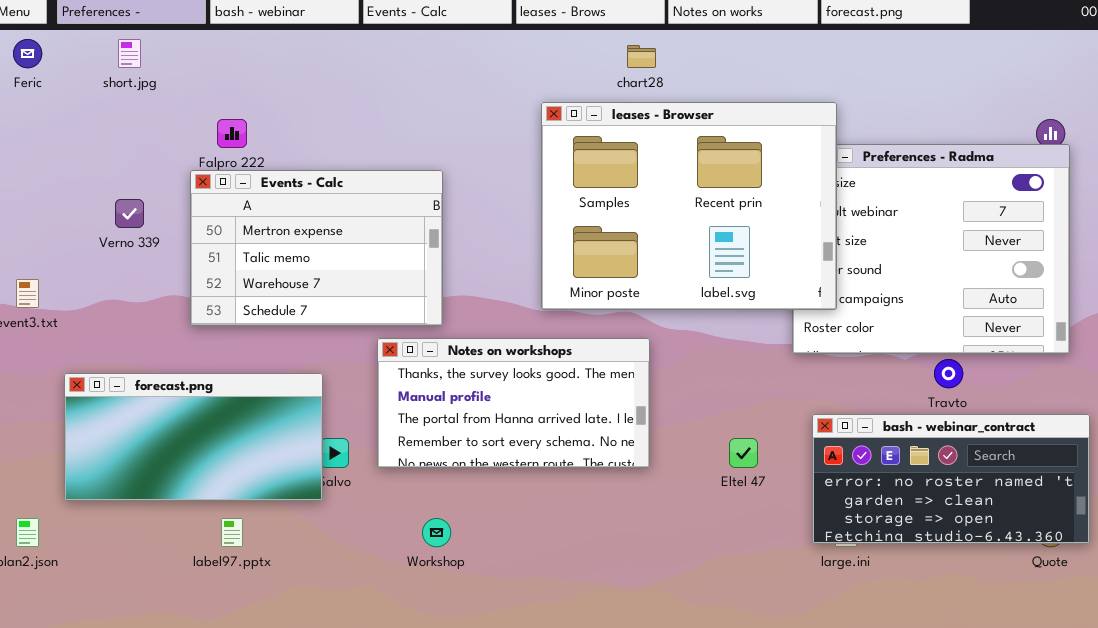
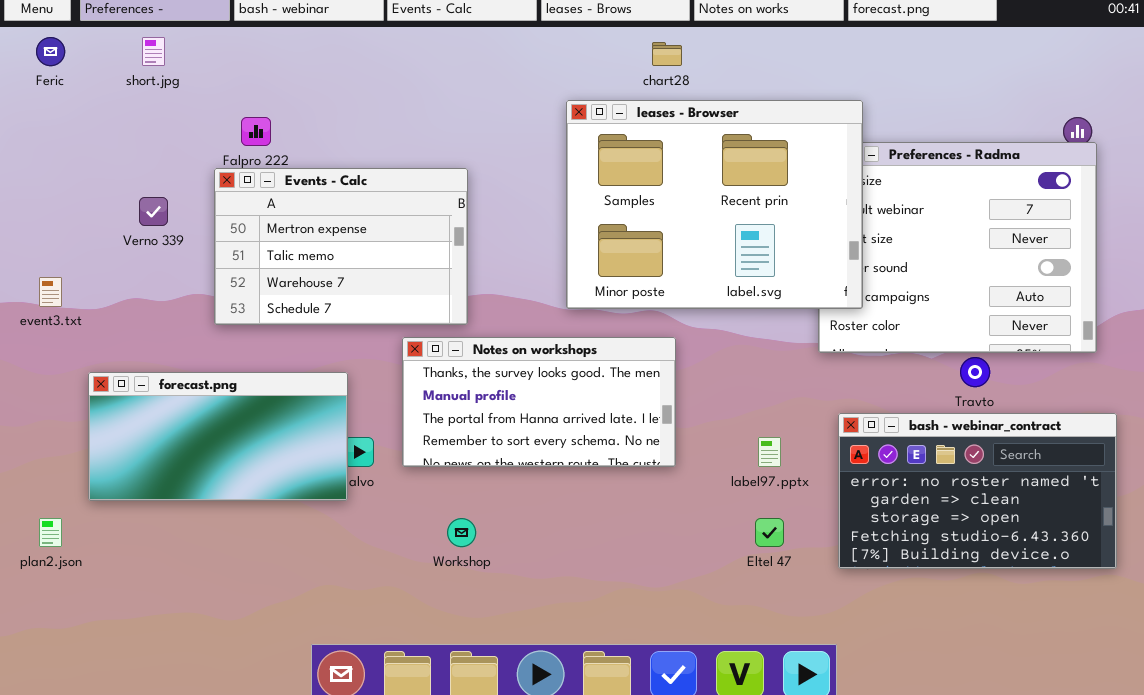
bash - webinar_contract: [812,414,1090,544] -> [838,413,1117,569], resized
Eltel 47: [729,438,758,468] -> [755,518,784,547], moved
label97.pptx: [221,518,243,547] -> [758,437,781,467], moved

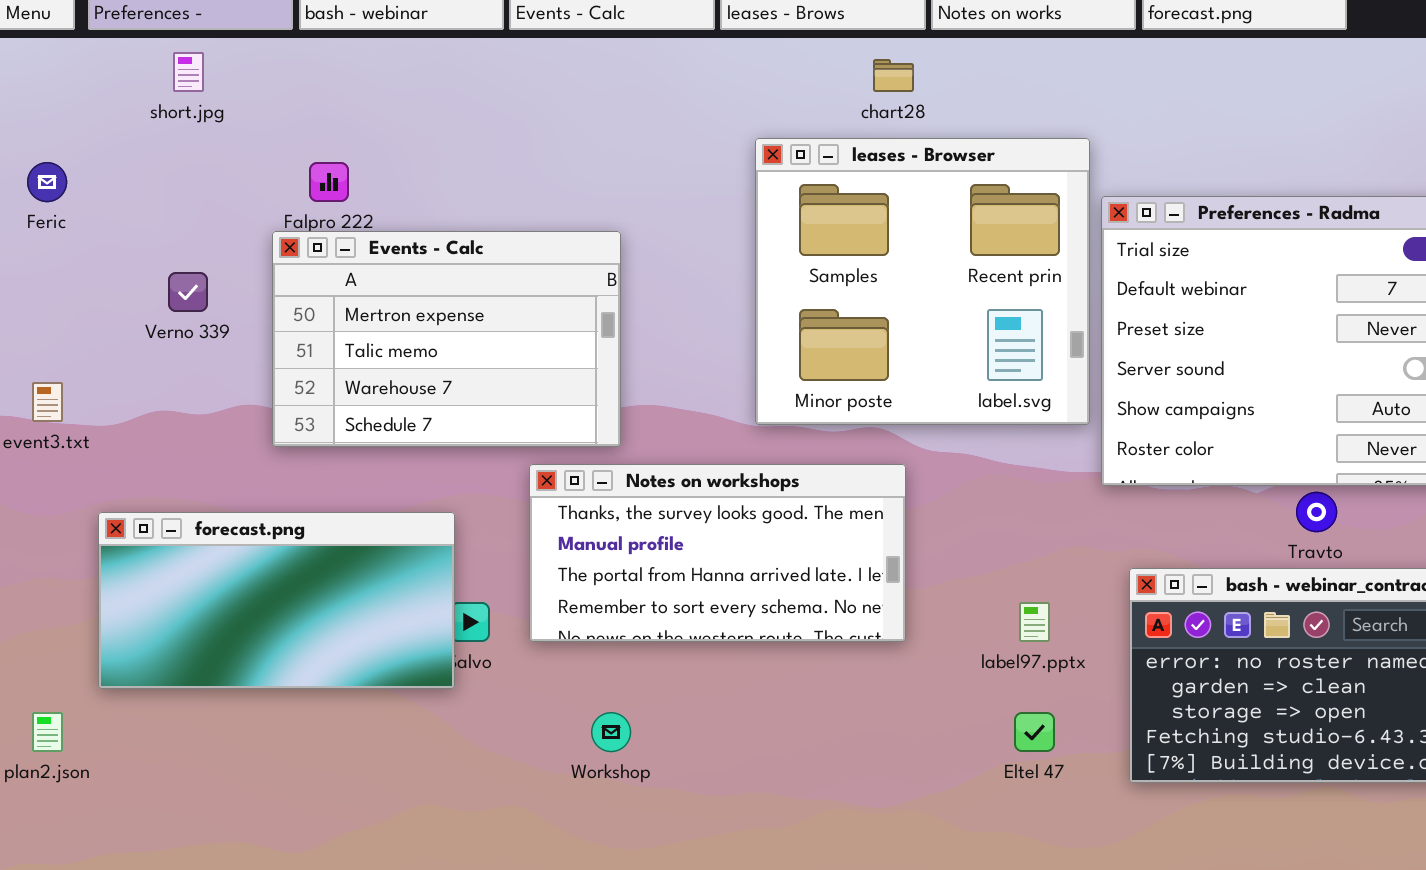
Feric: [36,37,65,66] -> [27,162,67,202], moved
leases - Browser: [566,100,863,309] -> [755,138,1090,425], resized

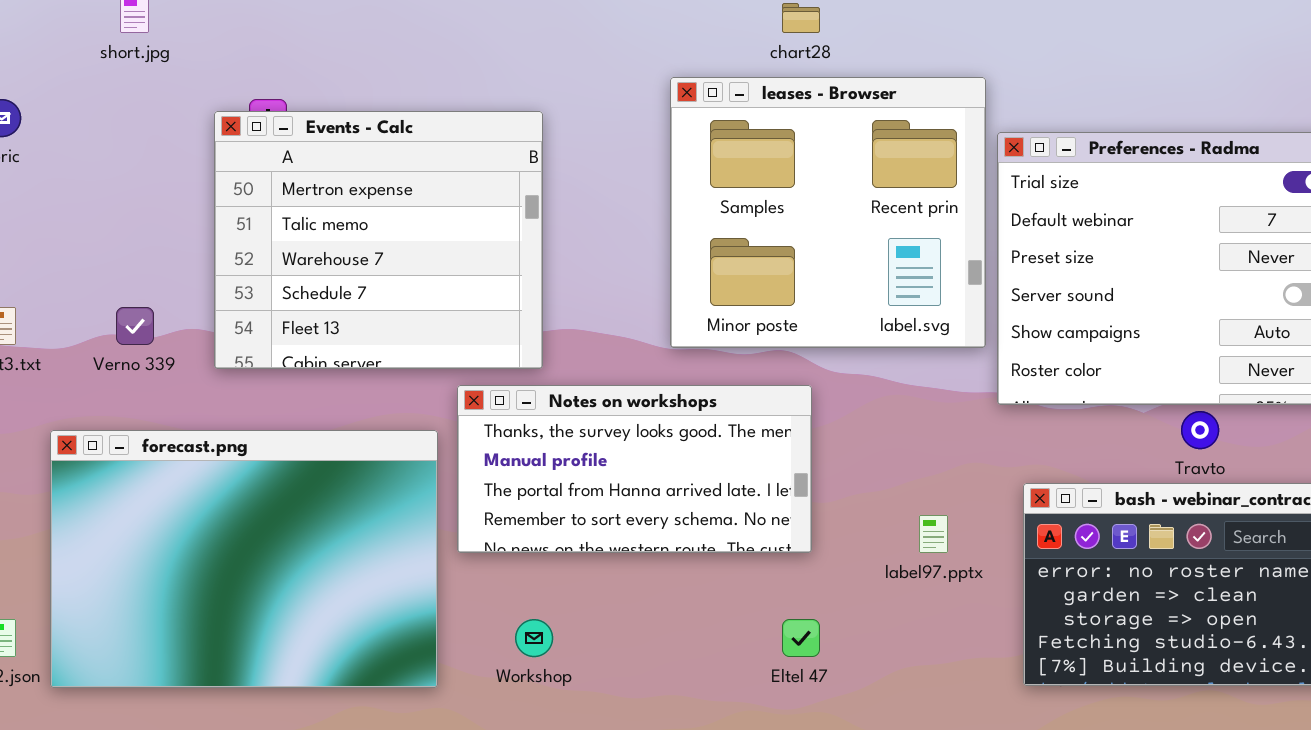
Events - Calc: [272,231,621,447] -> [214,111,543,369], resized
Verno 339: [168,272,208,312] -> [116,307,154,345], moved
forecast.png: [98,512,455,689] -> [50,430,438,688], resized
Eltel 47: [1014,712,1055,752] -> [782,619,820,657], moved

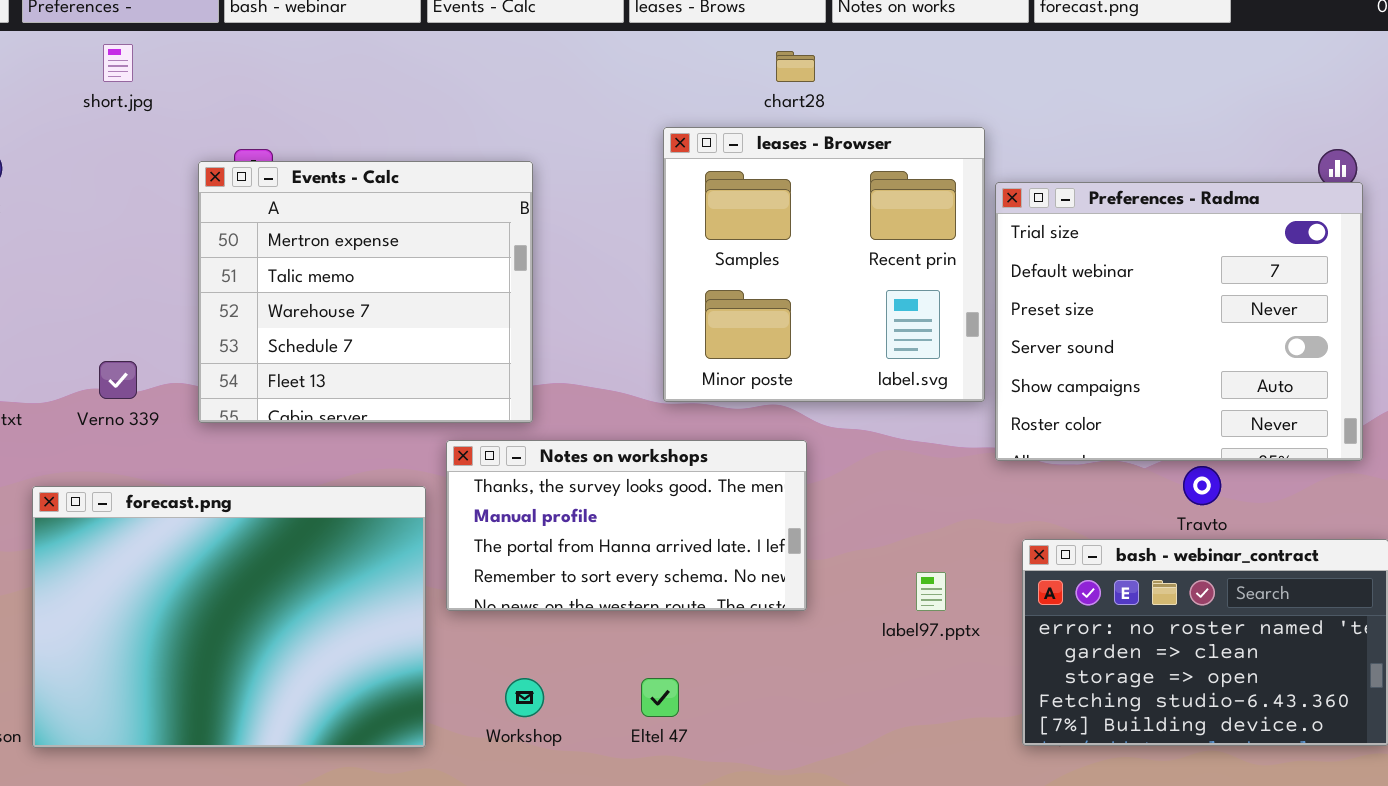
Eltel 47: [782,619,820,657] -> [641,678,679,717], moved

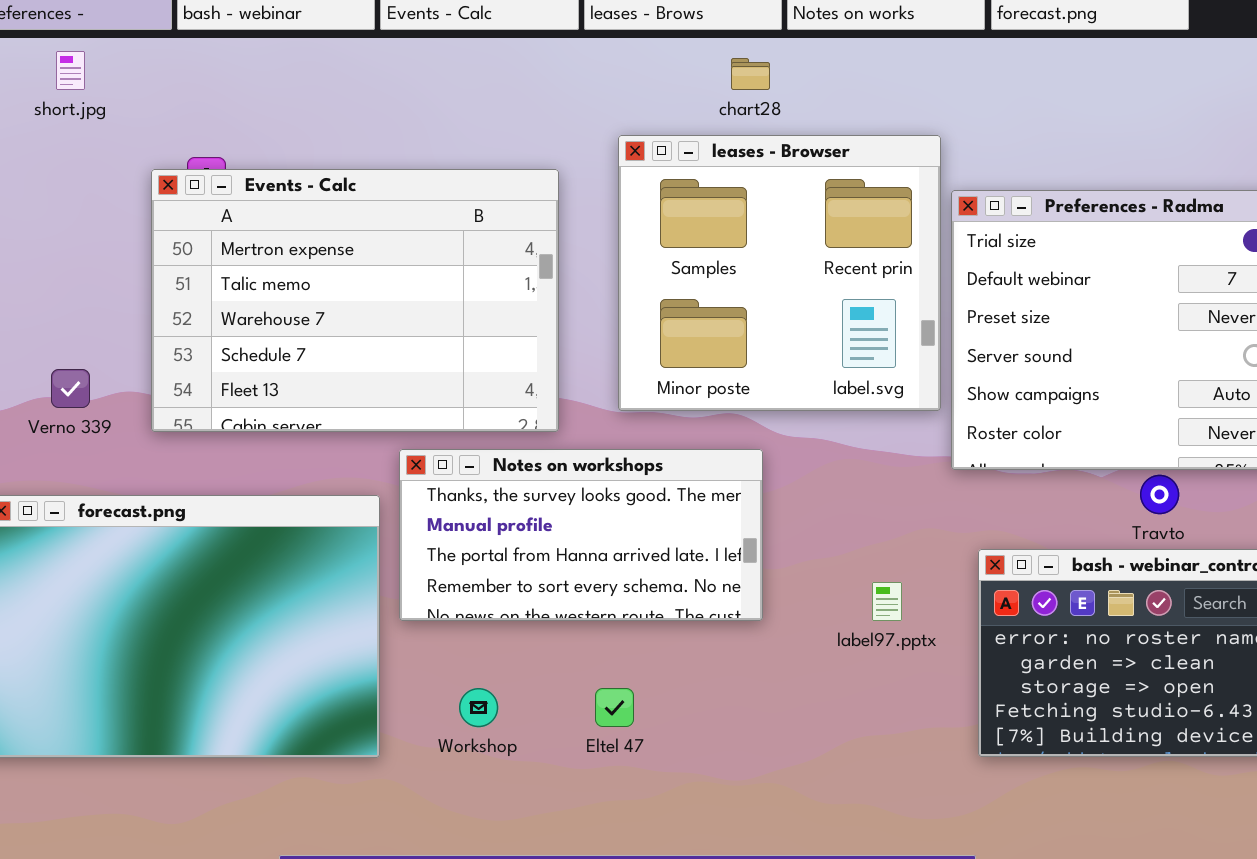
Events - Calc: [198,161,533,423] -> [151,169,559,432], resized

